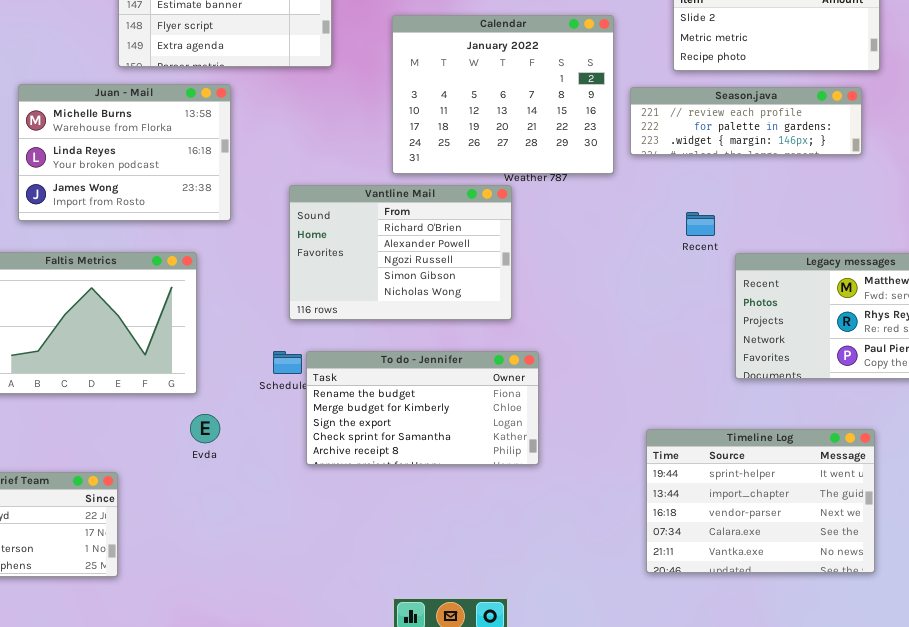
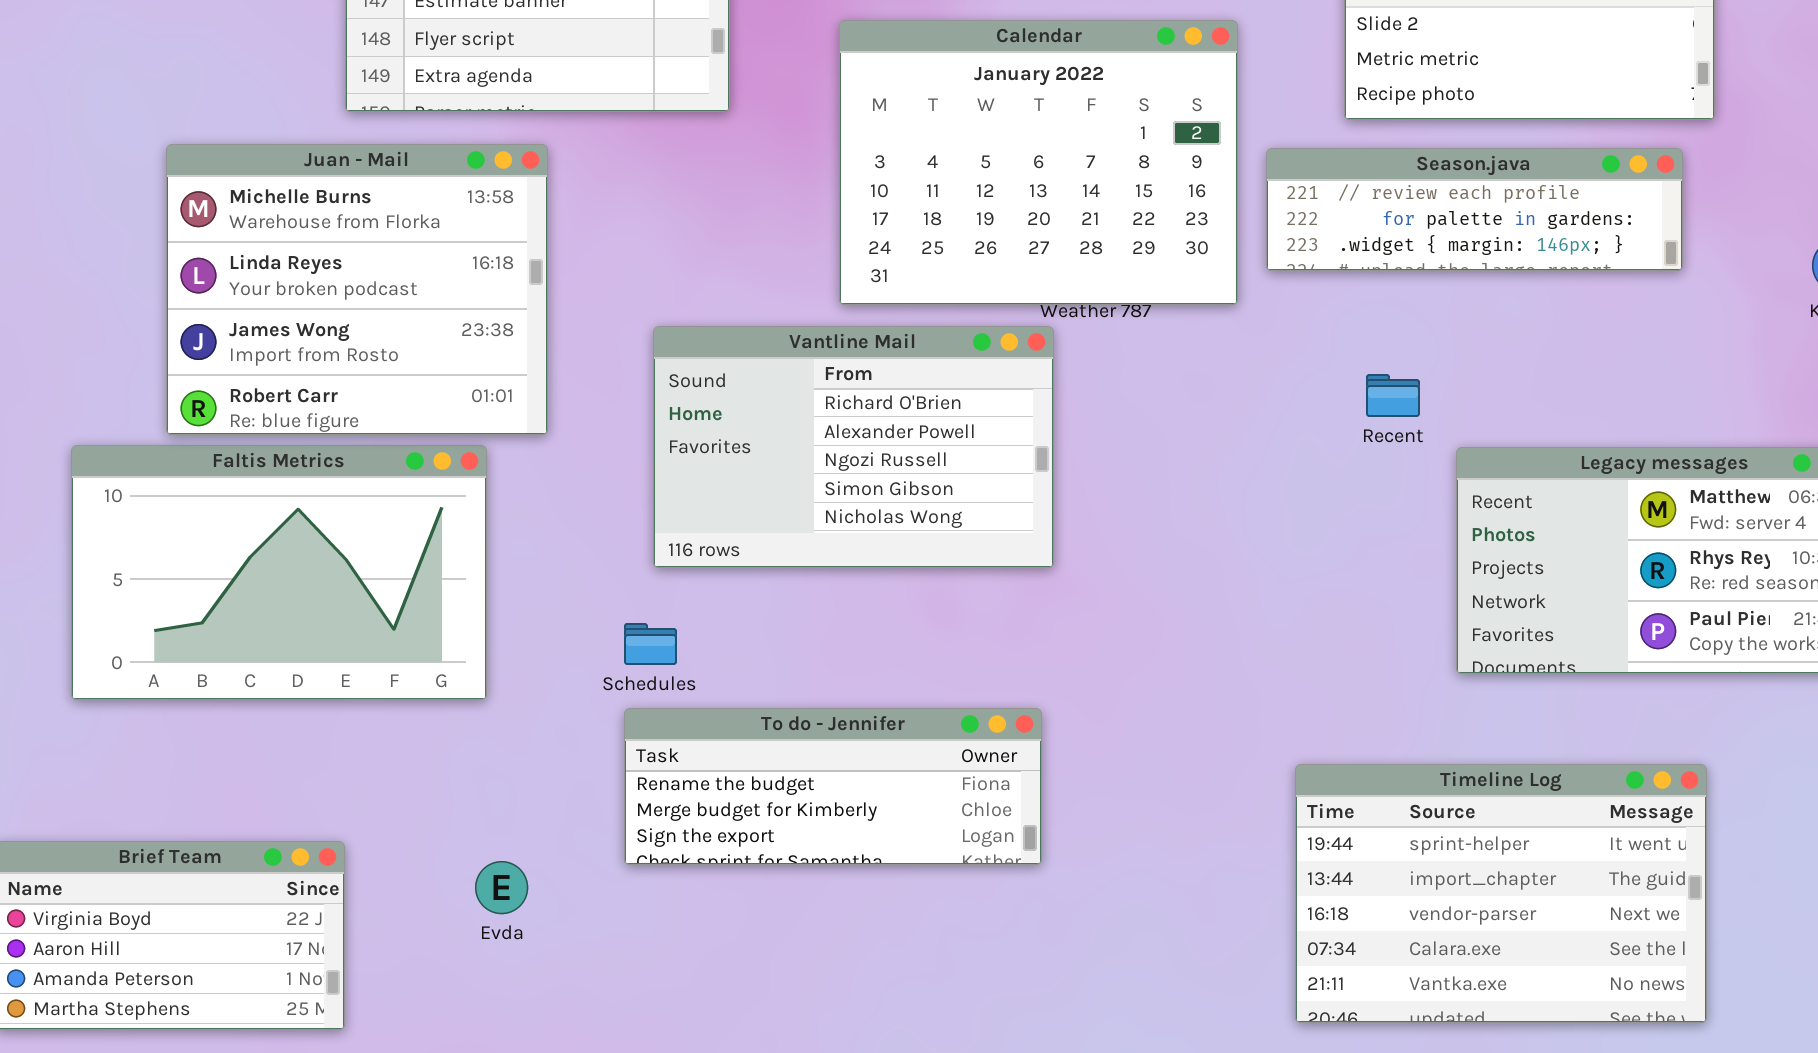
Juan - Mail: [18,84,231,221] -> [166,144,548,435], resized
To do - Jennifer: [306,351,539,465] -> [624,708,1042,865], moved, resized
Evda: [190,414,220,443] -> [475,861,528,914], moved

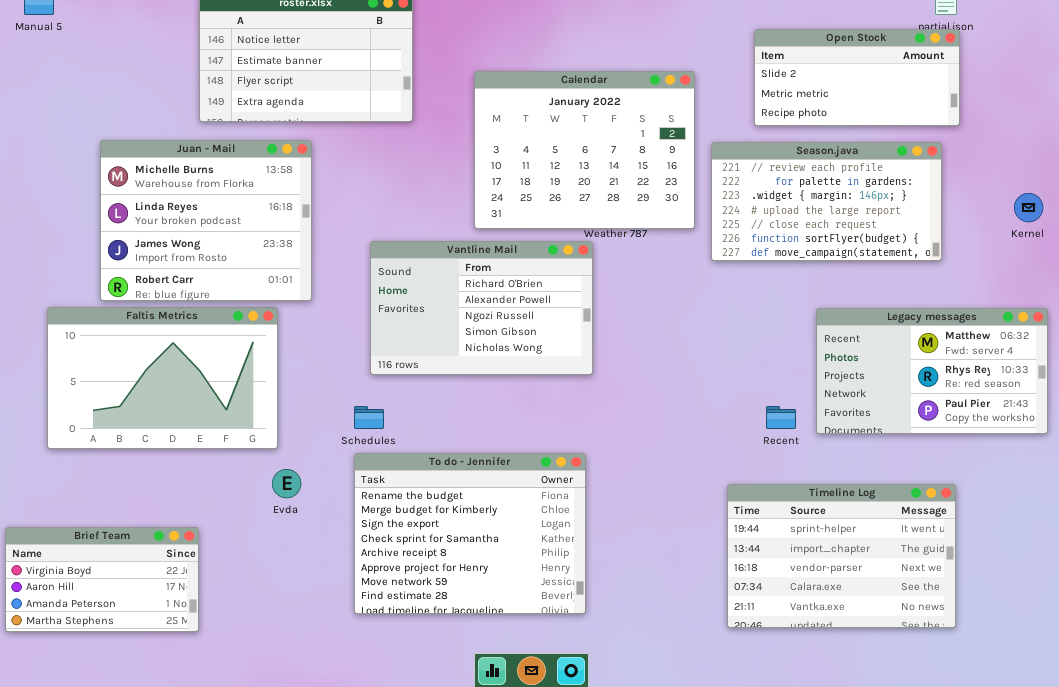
Season.java: [1266,148,1683,271] -> [711,142,942,261], resized
Recent: [1366,374,1420,417] -> [766,406,796,429], moved
To do - Jennifer: [624,708,1042,865] -> [354,453,586,614], resized
Evda: [475,861,528,914] -> [272,469,301,498], moved

